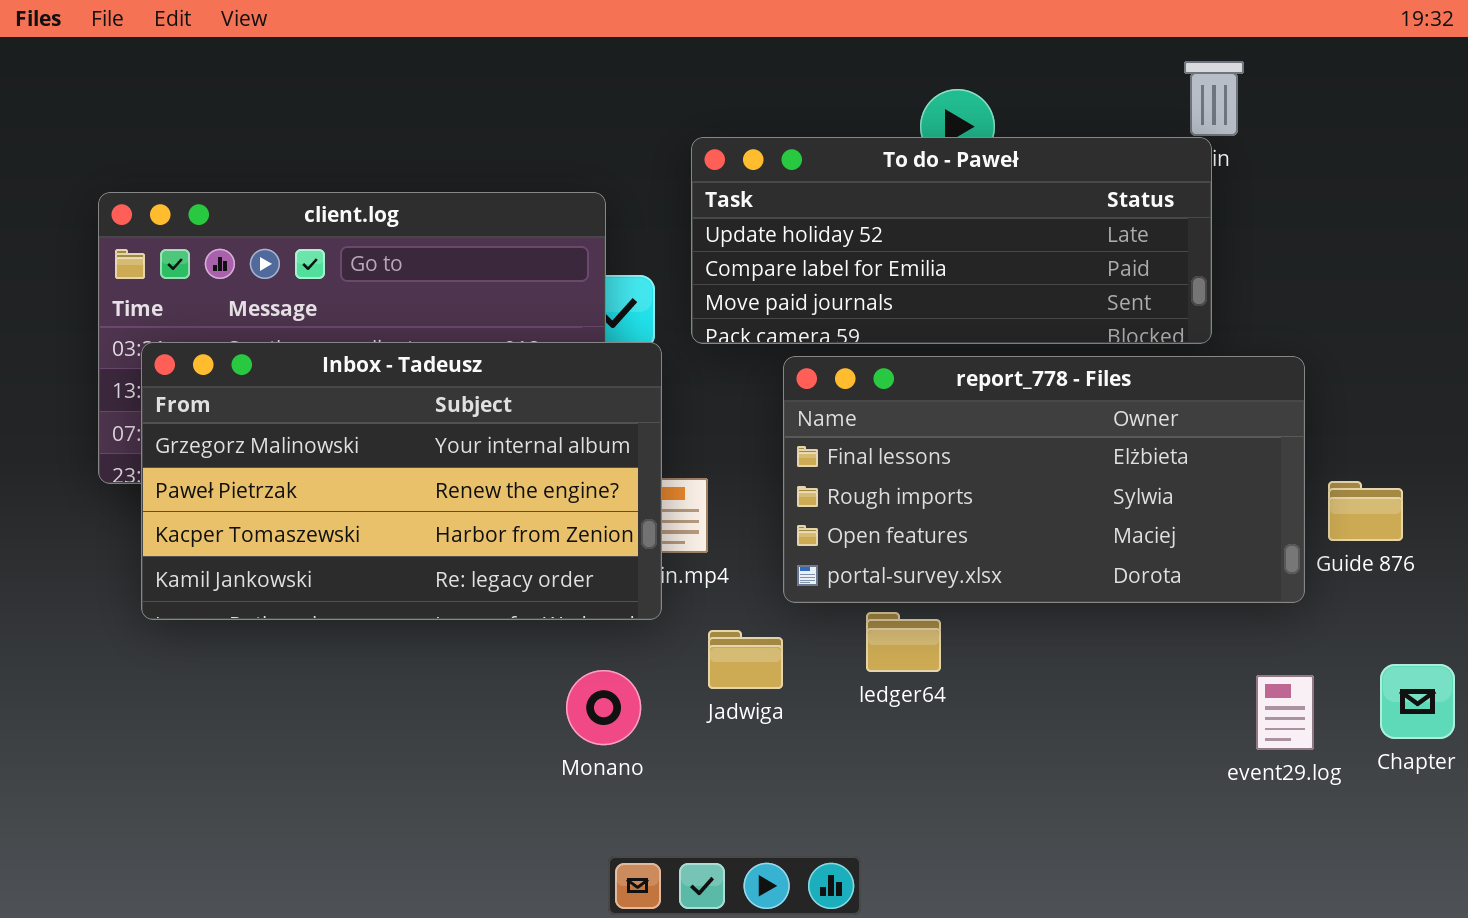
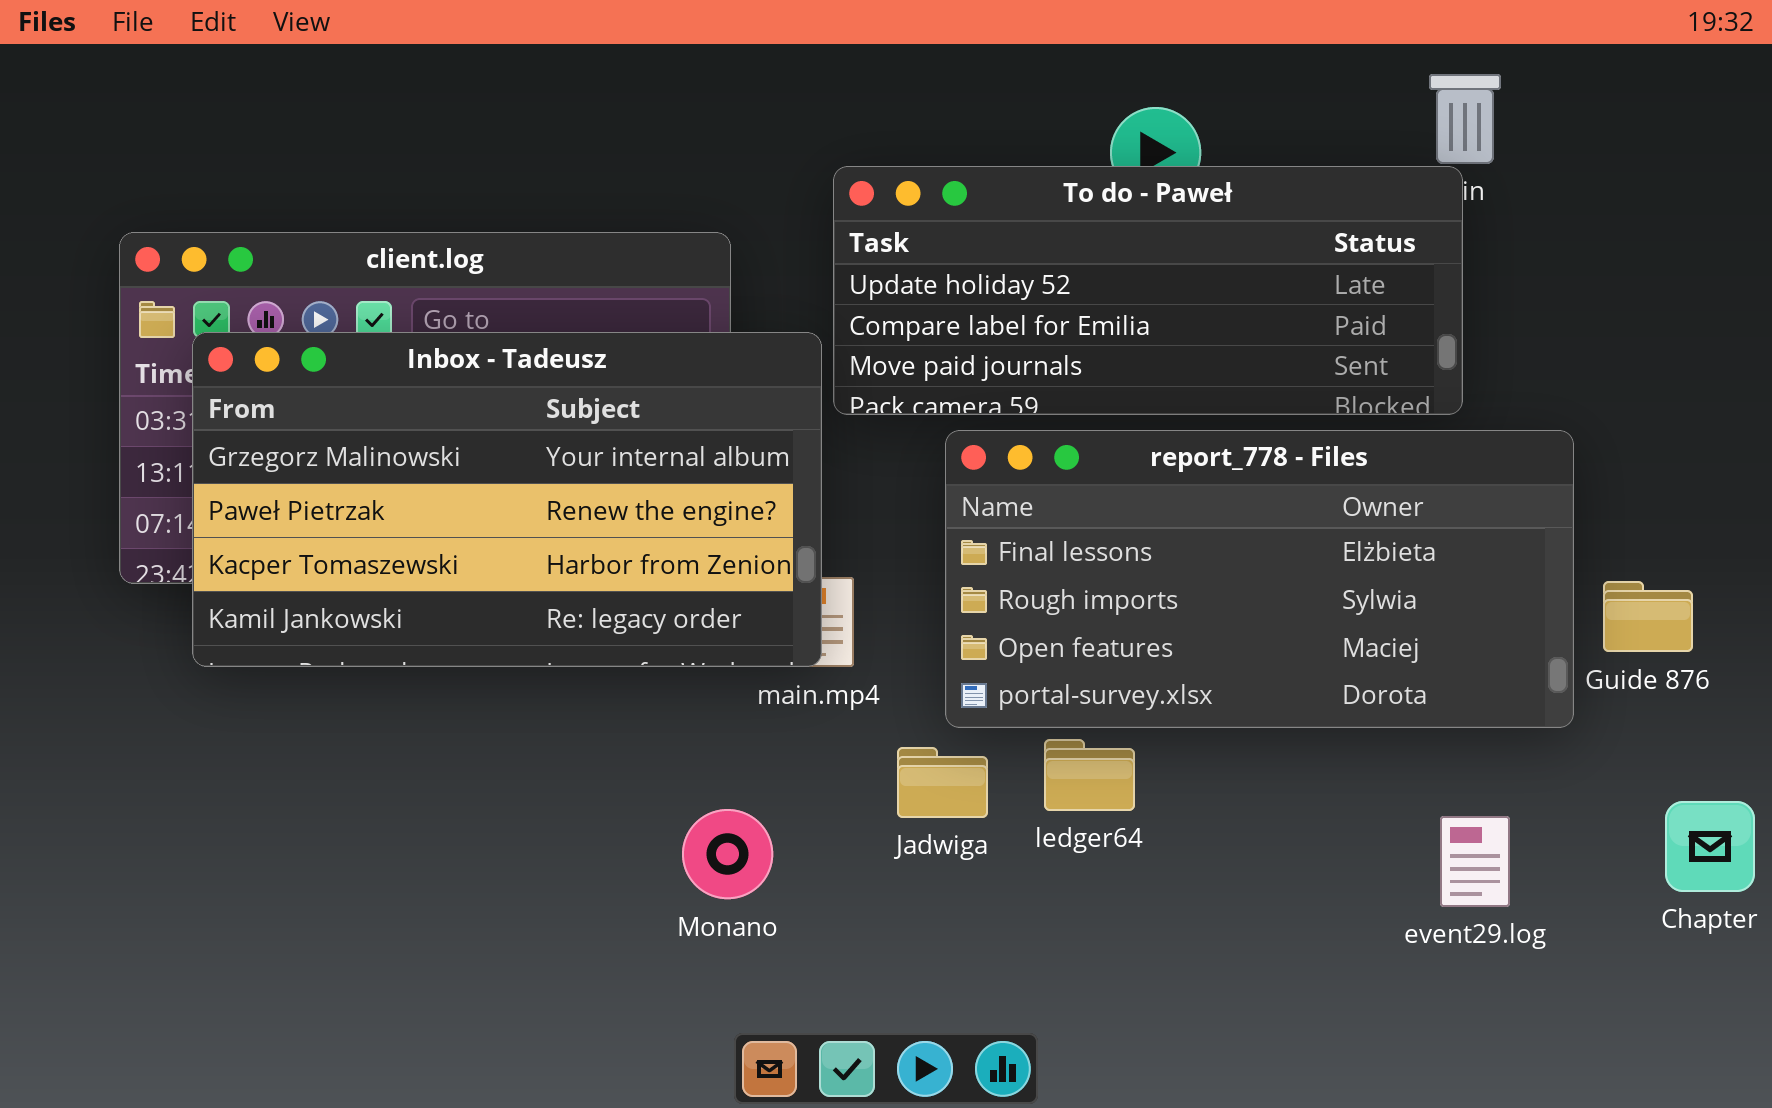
Inbox - Tadeusz: [141,342,662,620] -> [192,332,822,667], moved
Jadwiga: [708,630,783,689] -> [897,747,988,818], moved
event29.log: [1256,675,1314,750] -> [1440,816,1510,907], moved

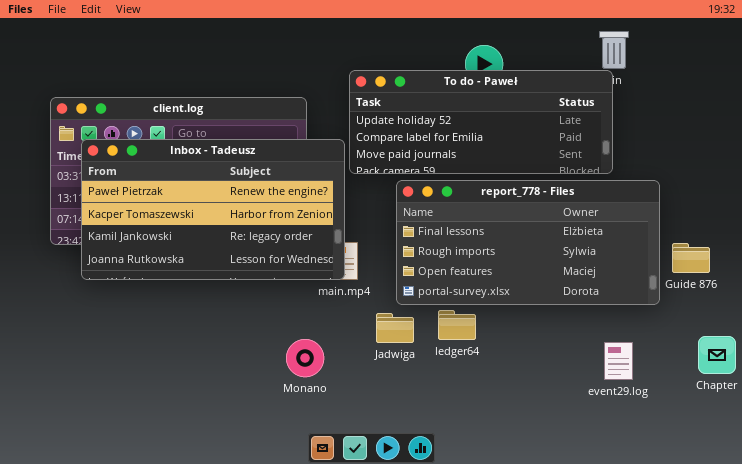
Inbox - Tadeusz: [192,332,822,667] -> [81,139,345,280], scrolled down 1 row

